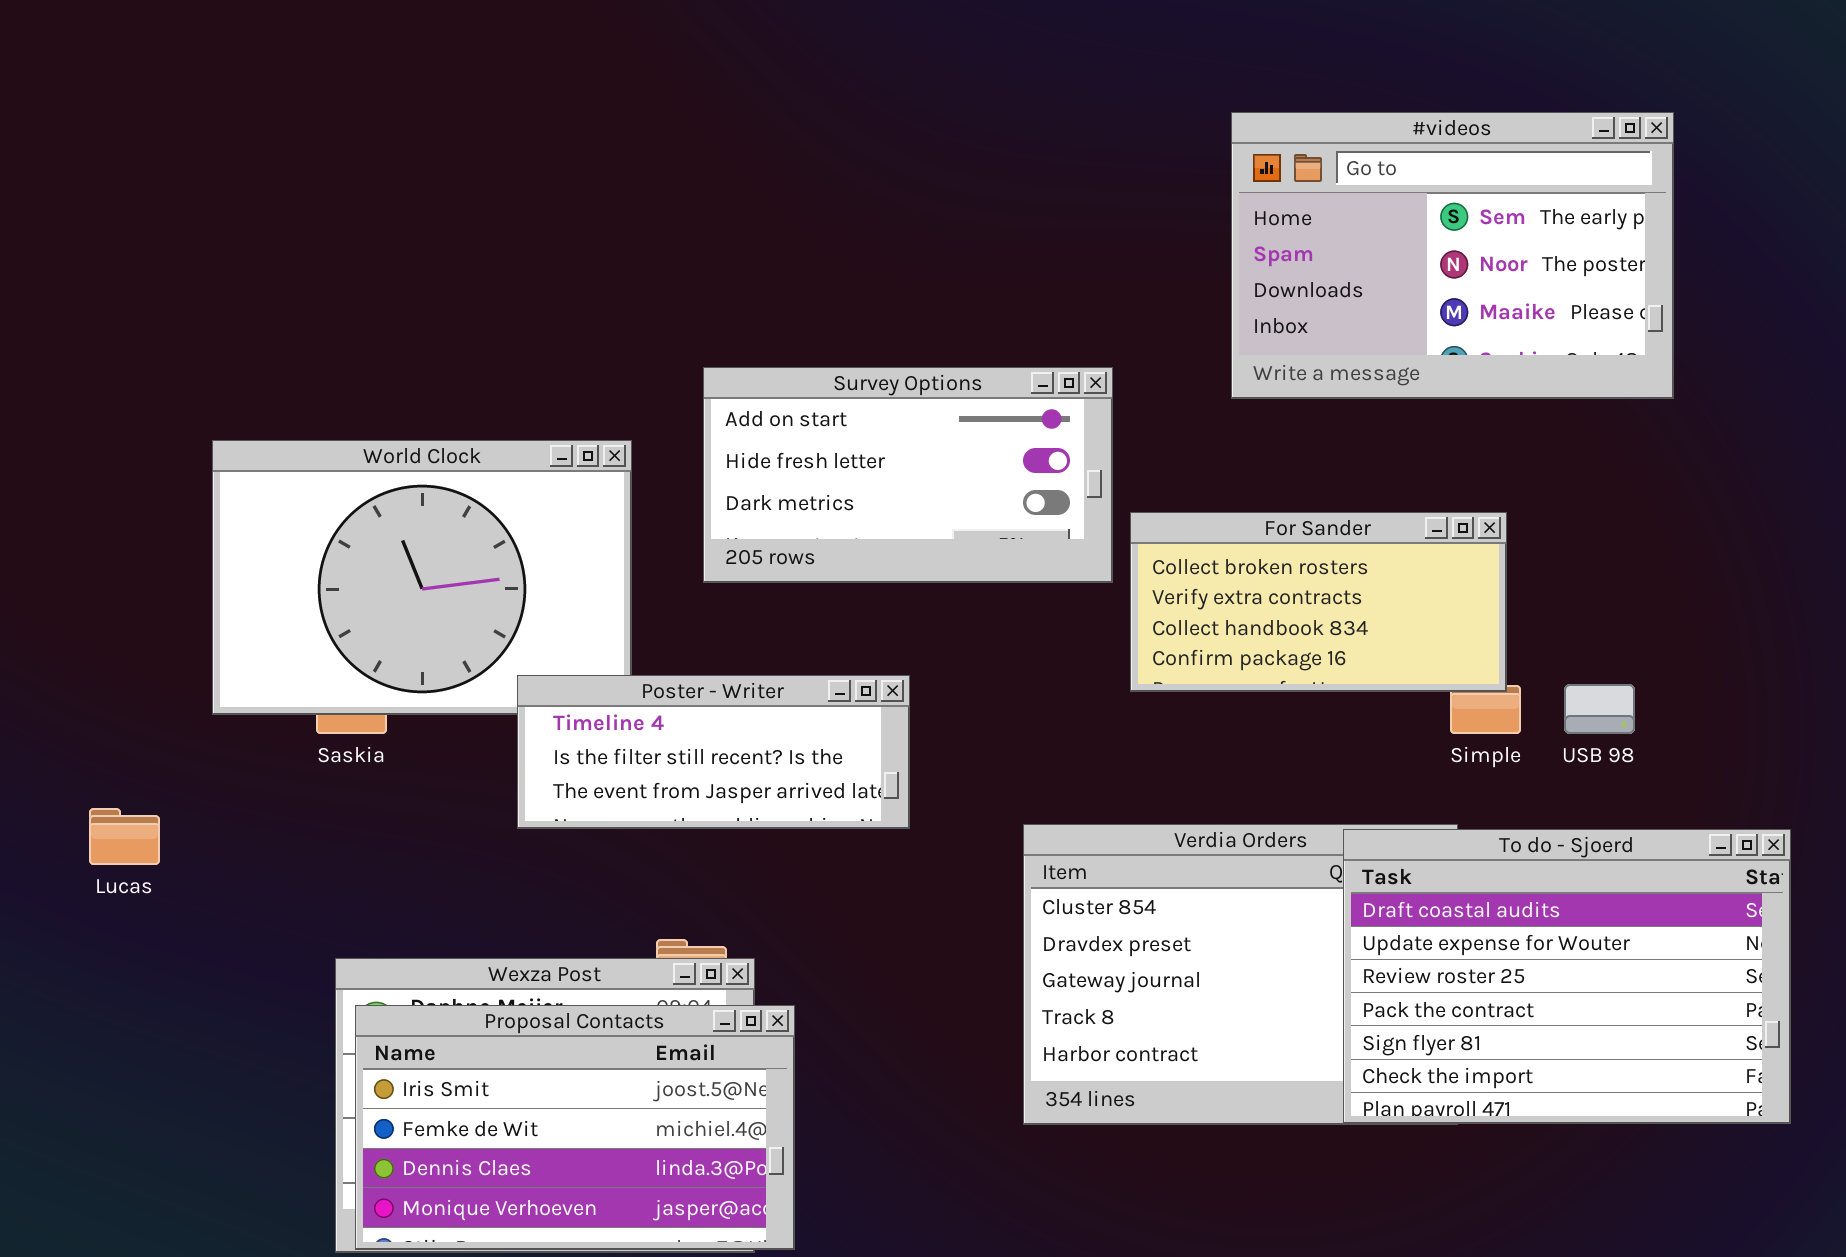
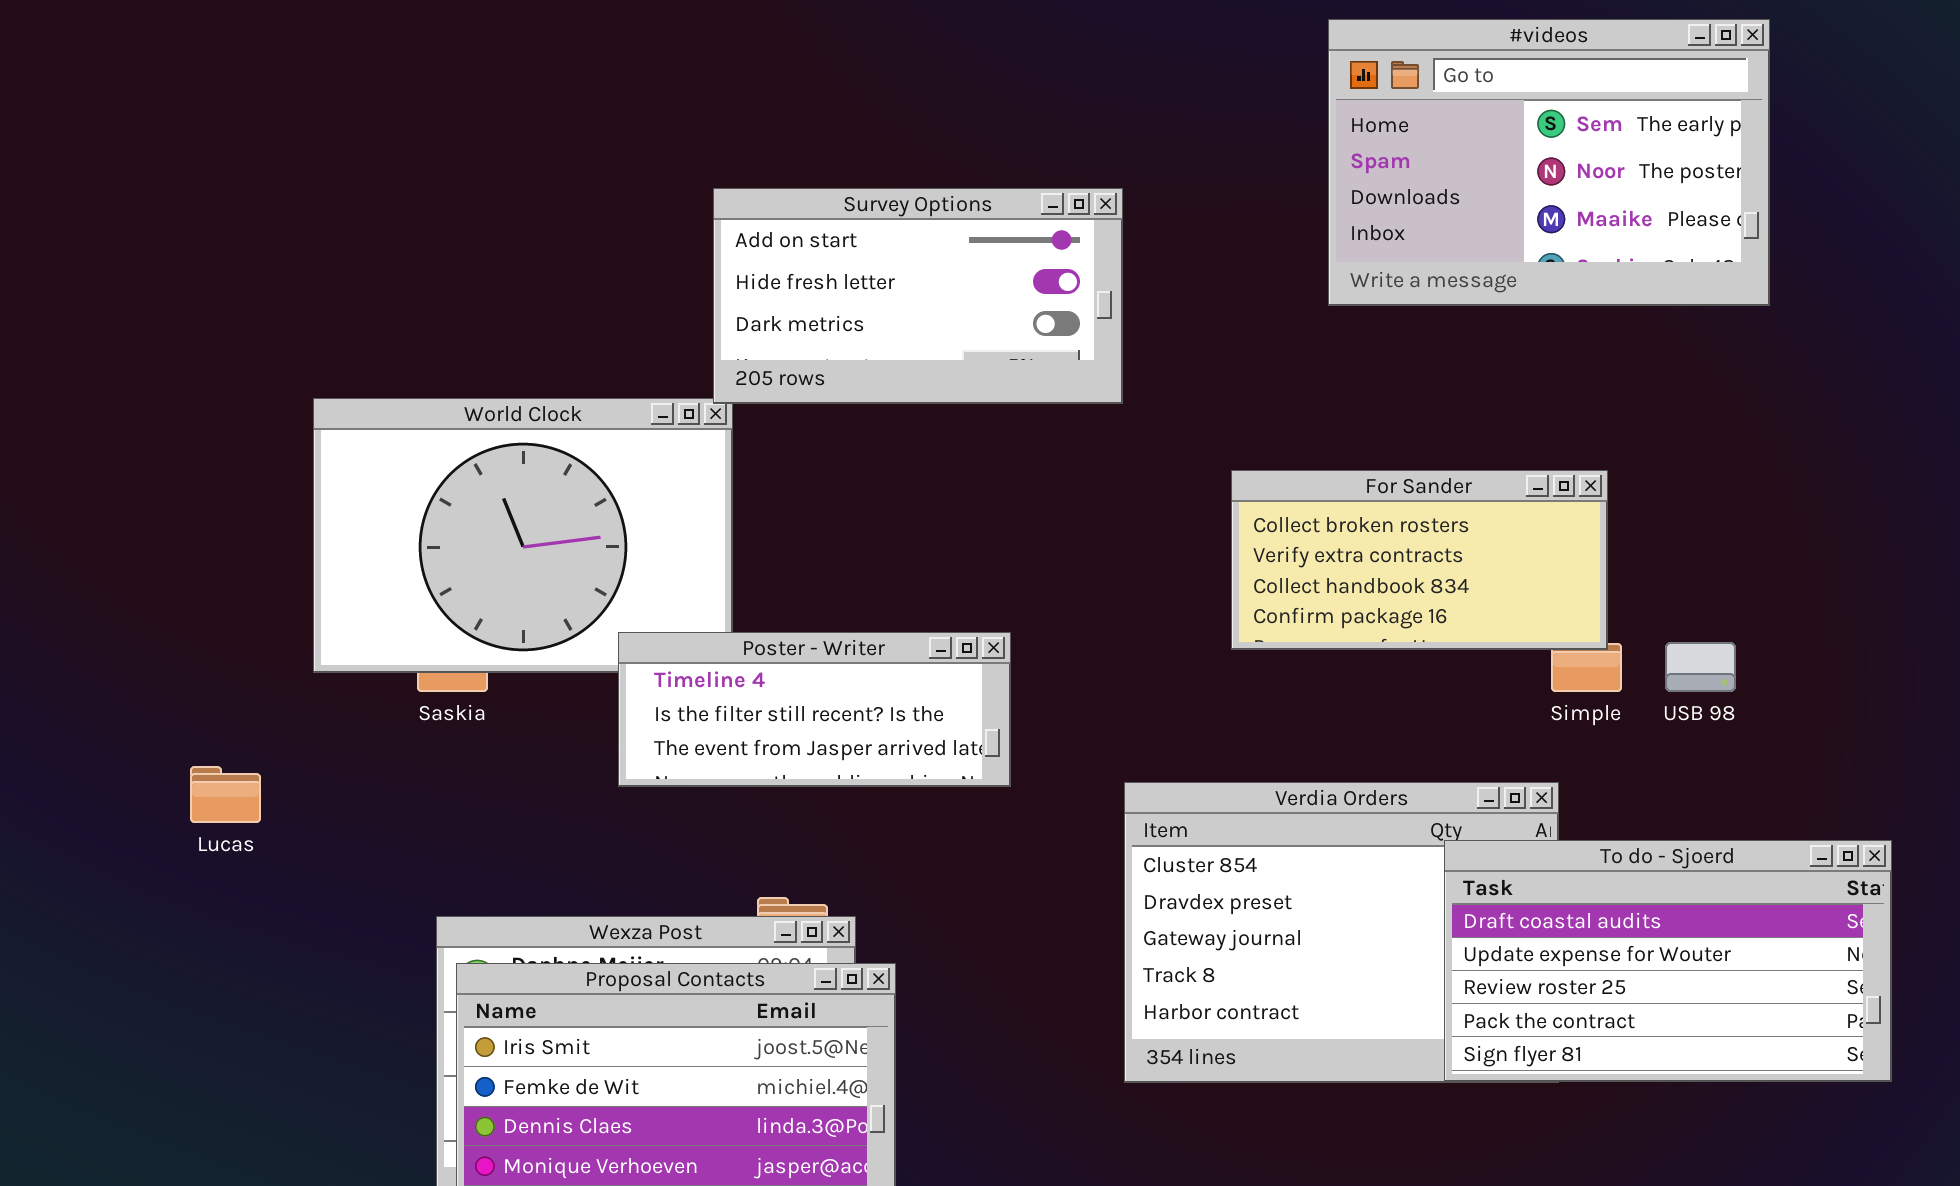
#videos: [1231,112,1674,399] -> [1328,19,1770,306], moved
Survey Options: [703,367,1113,583] -> [713,188,1123,404], moved
To do - Sjoerd: [1343,829,1791,1124] -> [1444,840,1892,1082], resized

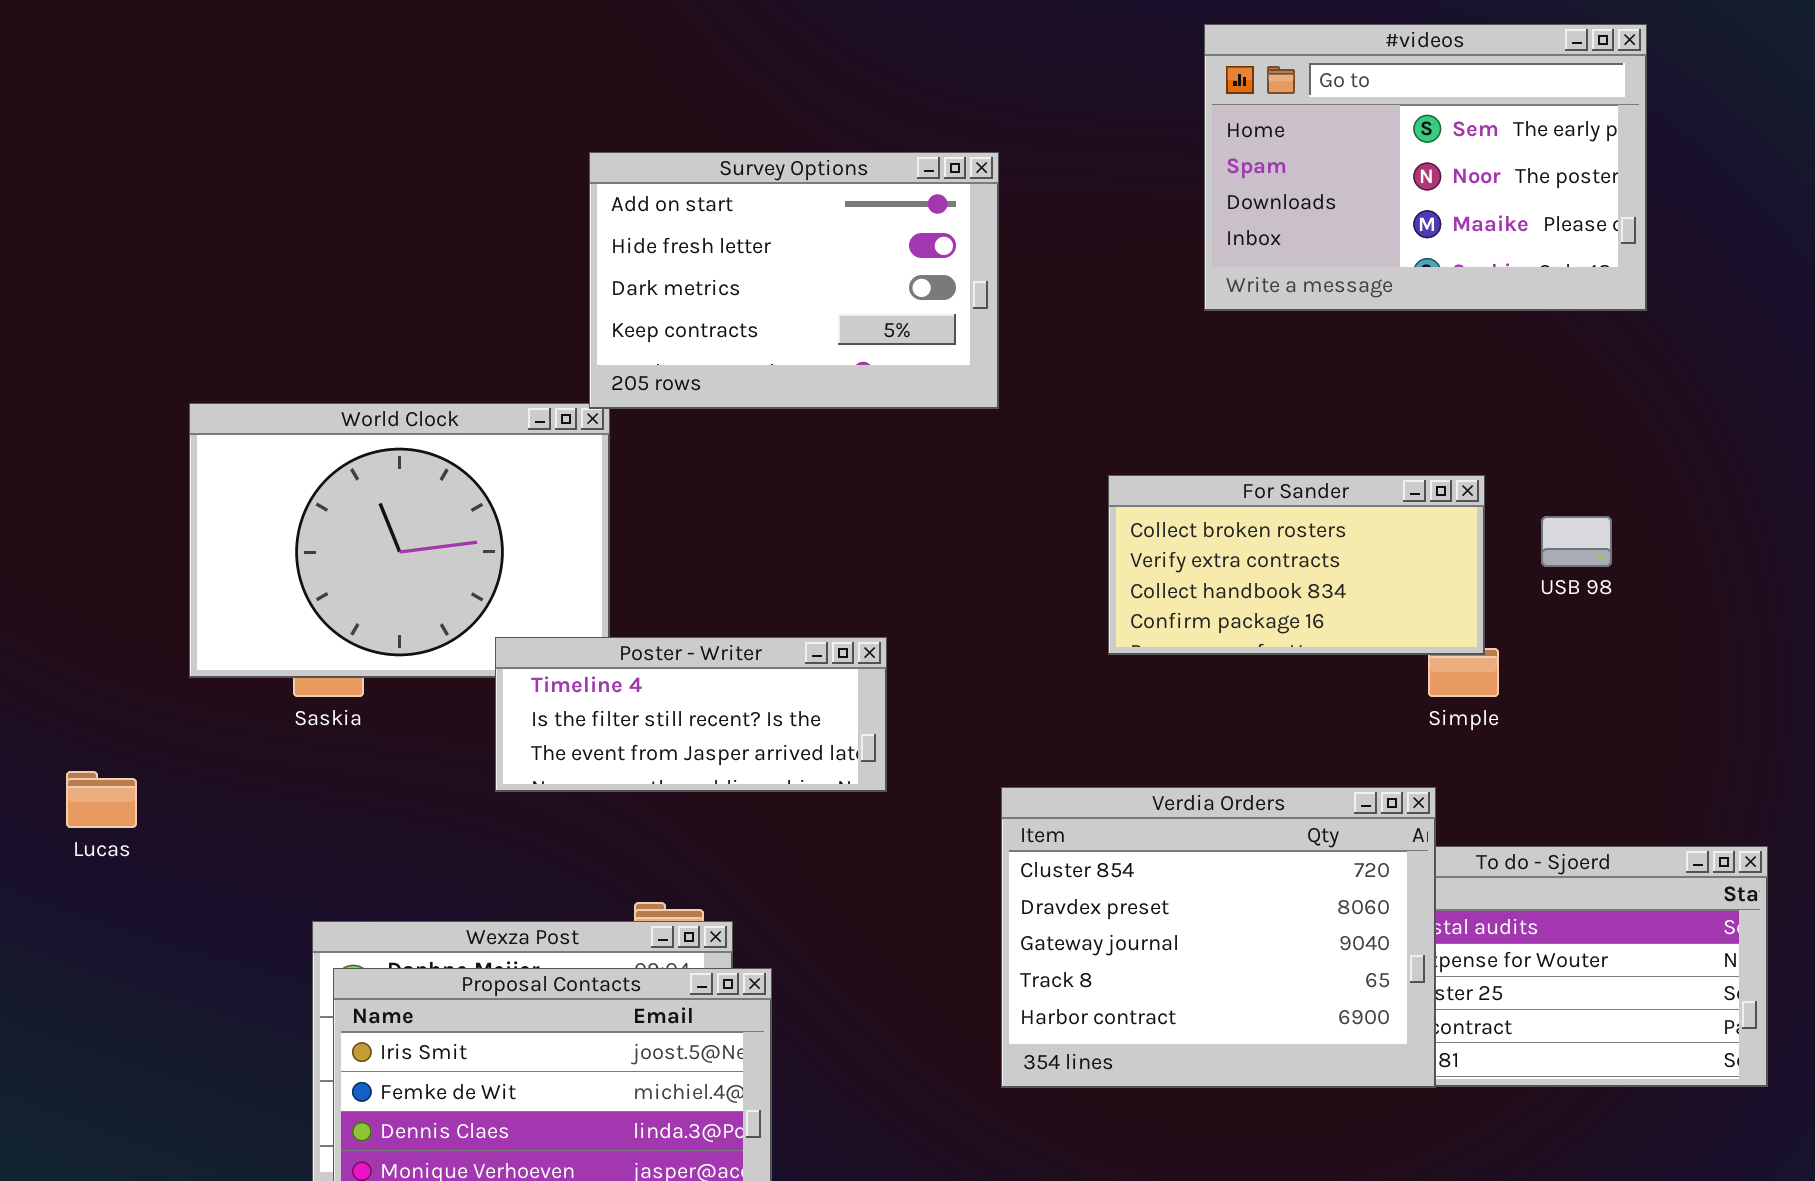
Survey Options: [713,188,1123,404] -> [589,152,999,409], resized
USB 98: [1665,642,1736,692] -> [1541,516,1612,567], moved
Verdia Orders: [1124,782,1559,1083] -> [1001,787,1436,1088], raised

